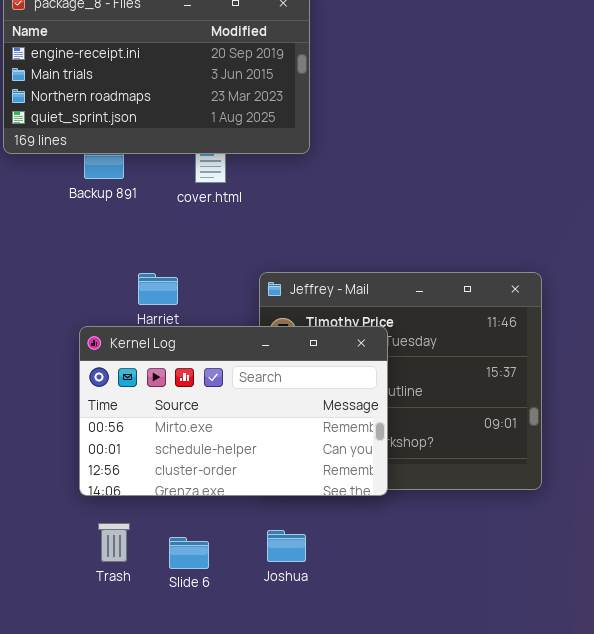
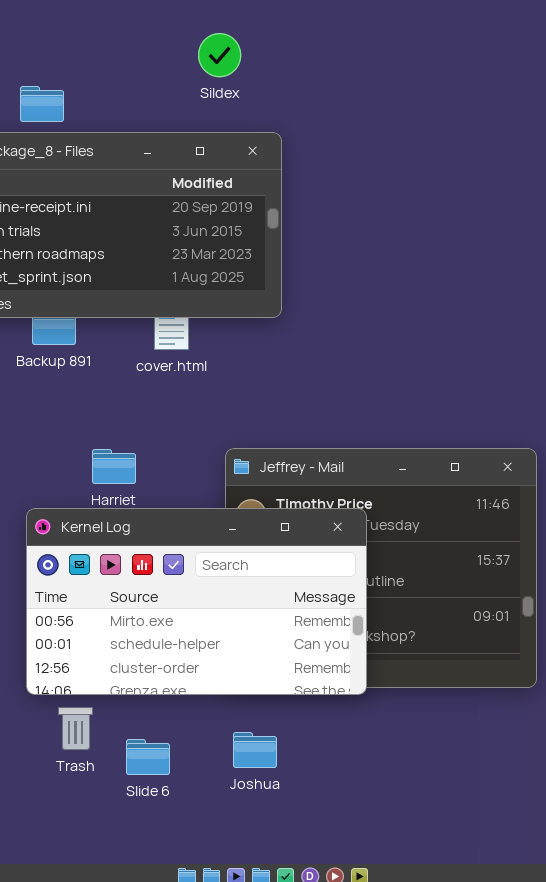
Trash: [98,523,130,562] -> [58,707,93,750], moved

